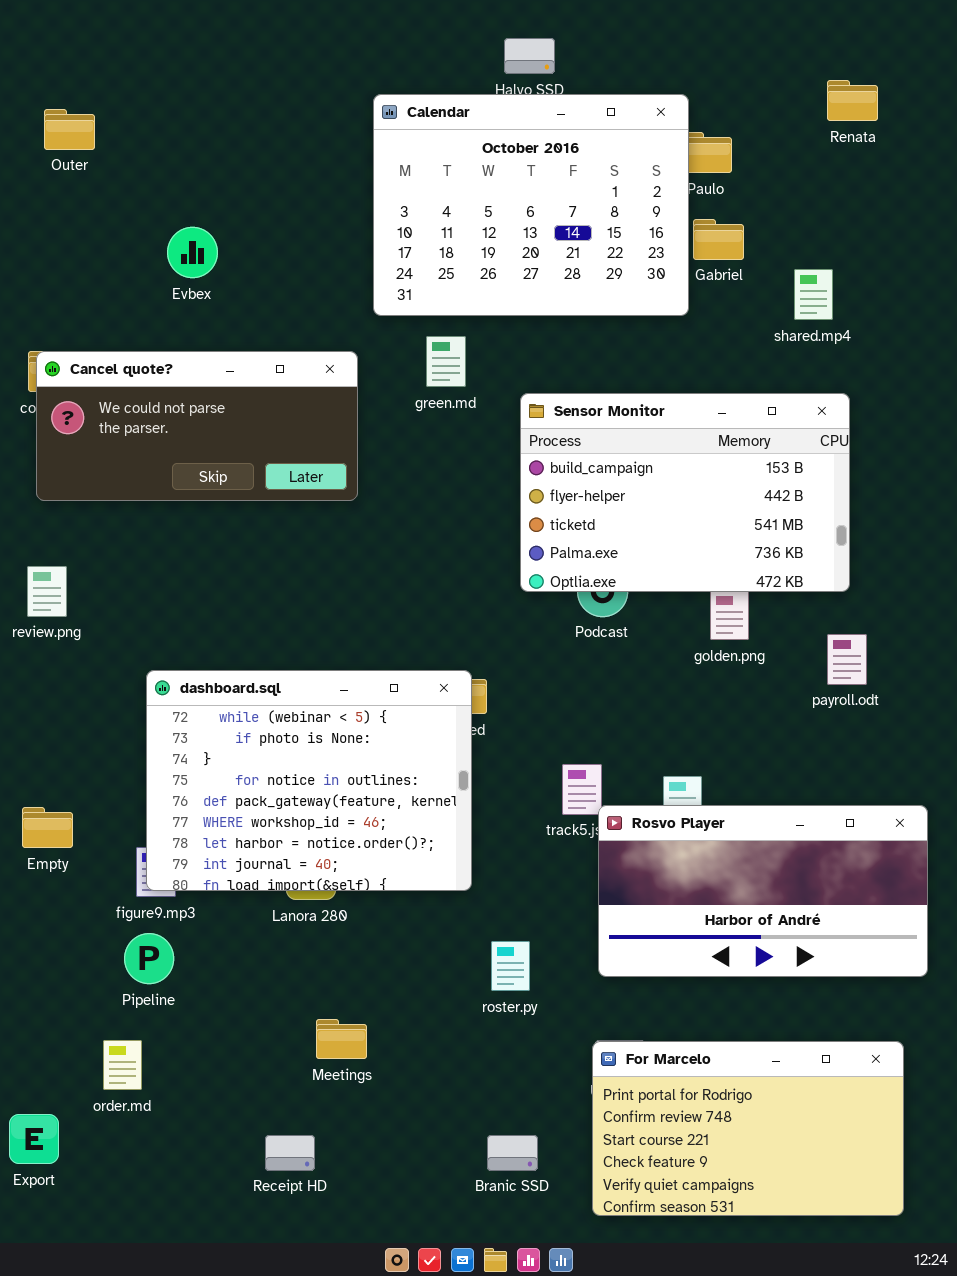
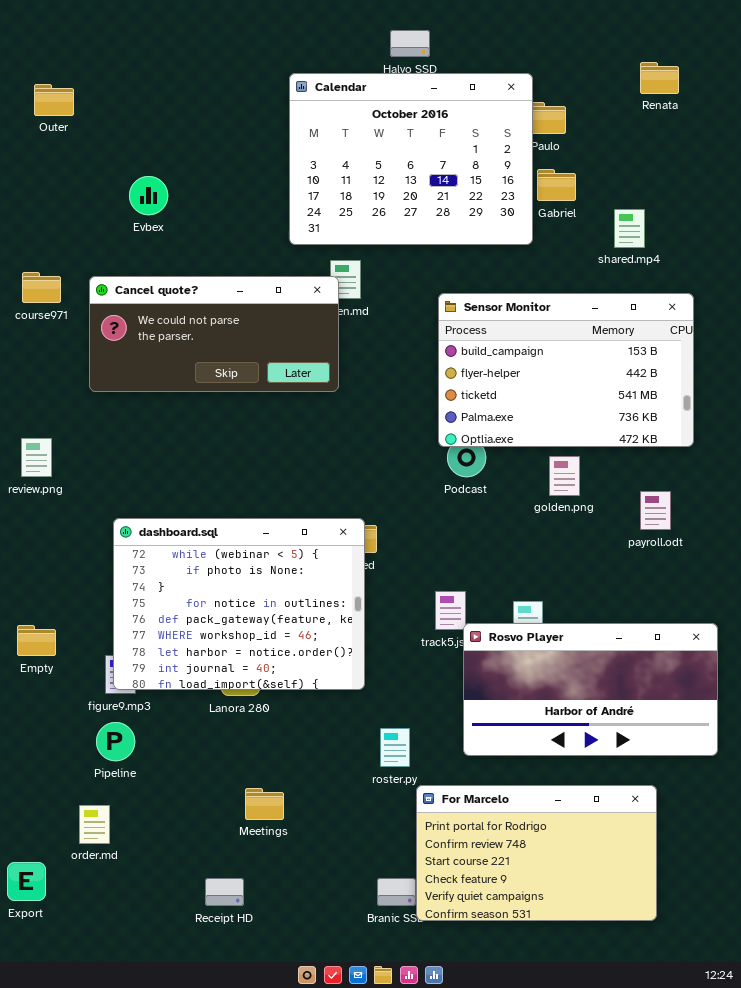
Cancel quote?: [36,351,358,501] -> [89,276,339,392], moved
Sensor Monitor: [520,393,850,592] -> [438,293,694,447], moved
For Marcelo: [592,1041,904,1216] -> [416,785,657,921], moved

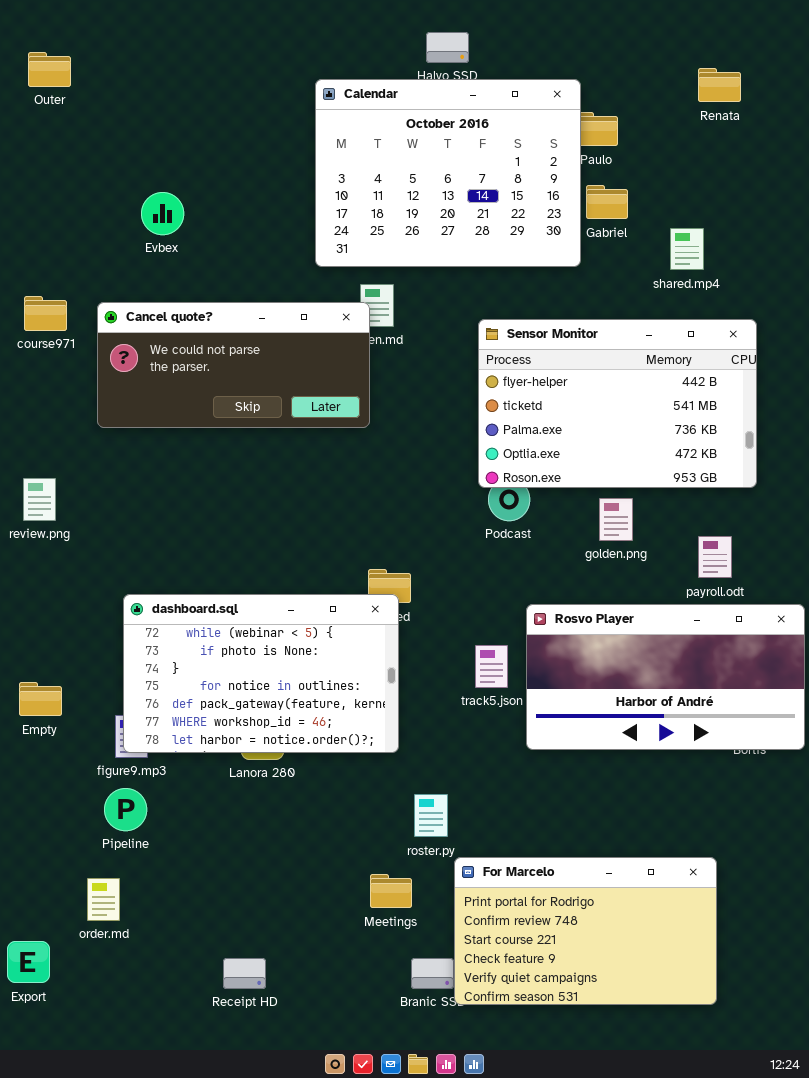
Outer: [34,84,74,116] -> [28,52,71,87], moved
Sensor Monitor: [438,293,694,447] -> [478,319,757,488], scrolled down 1 row
dashboard.sql: [113,518,365,690] -> [123,594,399,753], resized
Rosvo Player: [463,623,718,756] -> [526,604,805,750], moved
Meetings: [245,788,284,820] -> [370,874,412,908], moved

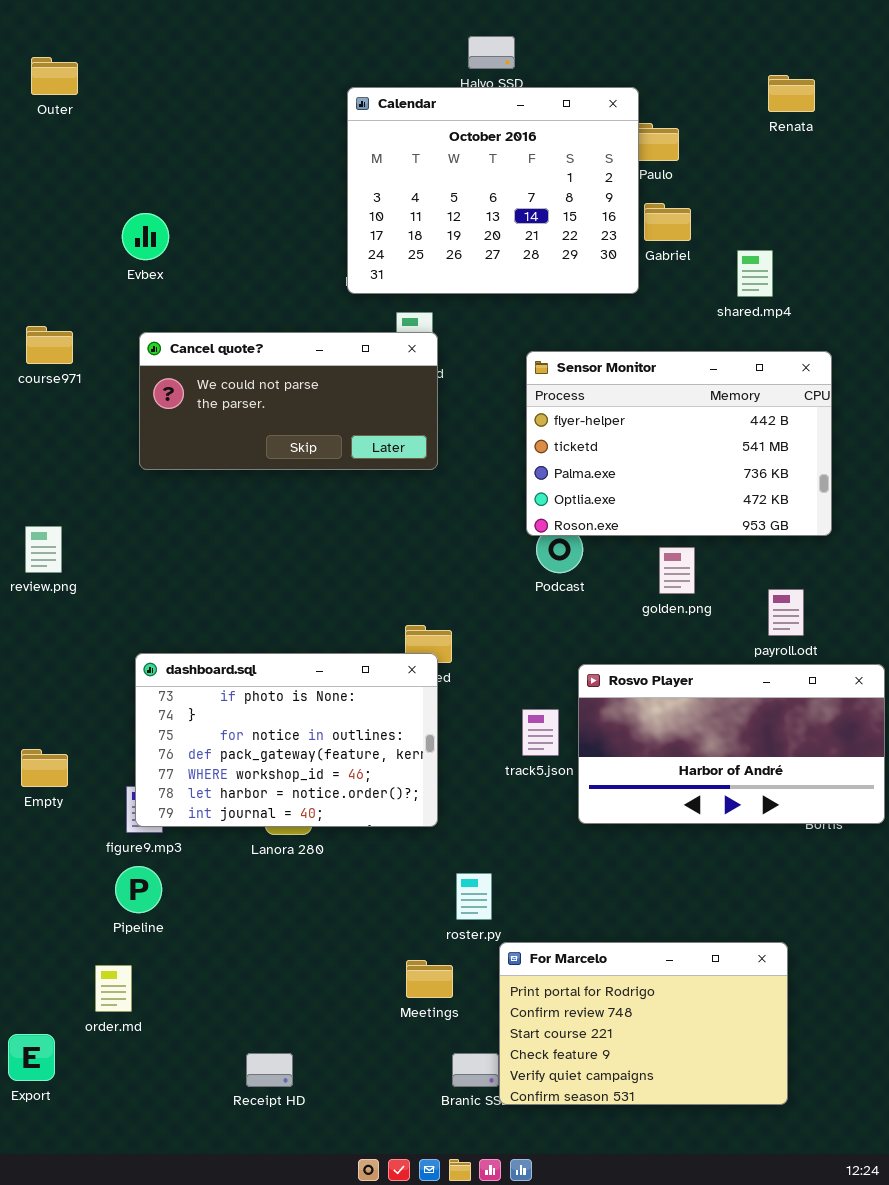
Evbex: [141,192,184,235] -> [122,213,169,260], moved
Cancel quote?: [97,302,370,428] -> [139,332,438,470], moved
dashboard.sql: [123,594,399,753] -> [135,653,438,827], scrolled down 1 row

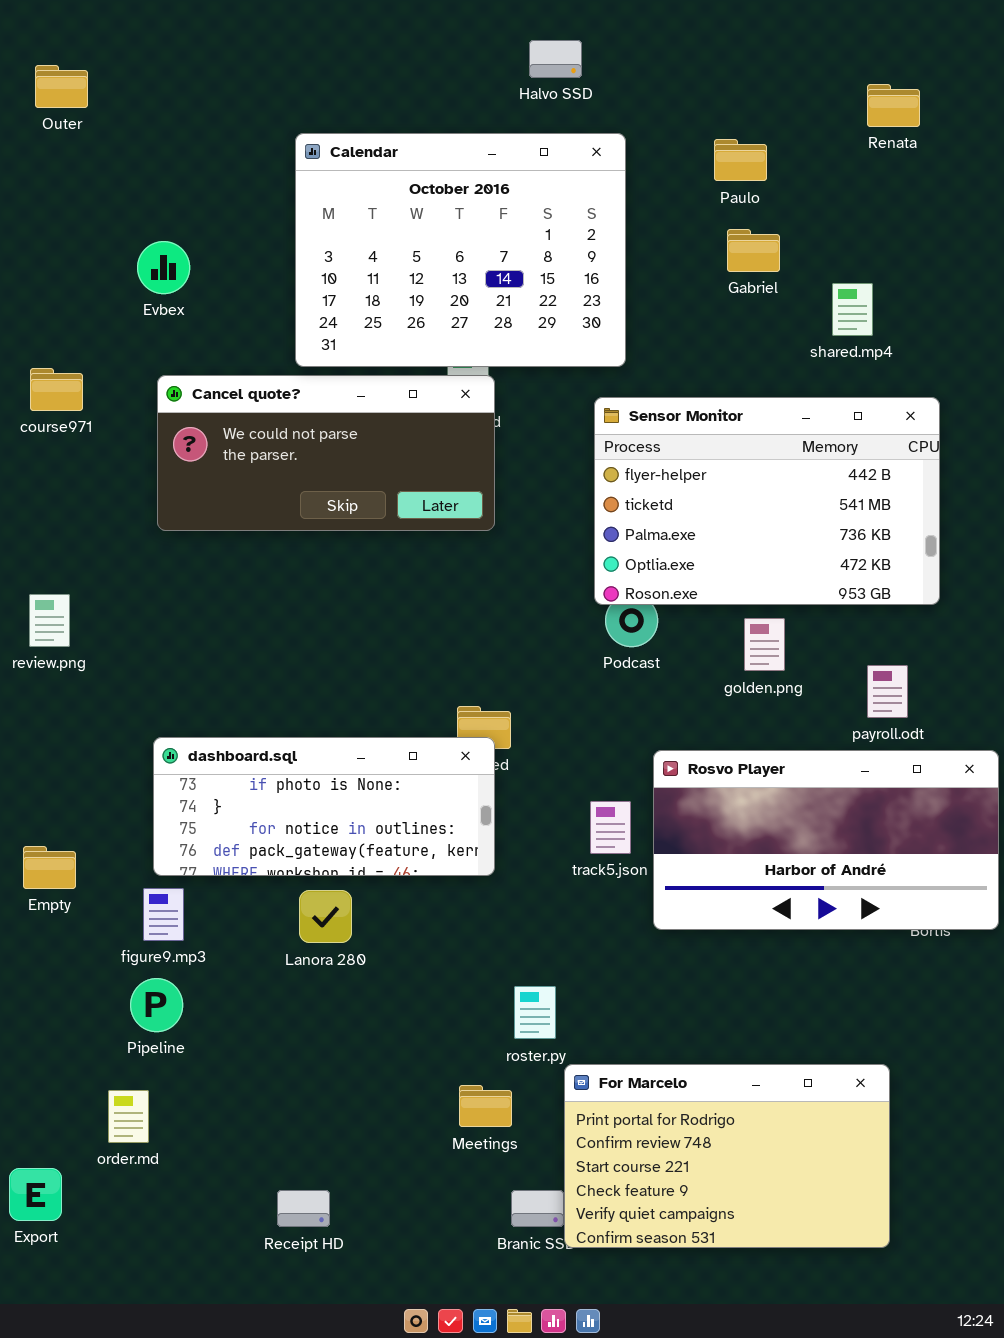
Calendar: [347,87,639,294] -> [295,133,626,367], moved
dashboard.sql: [135,653,438,827] -> [153,737,495,876], resized

